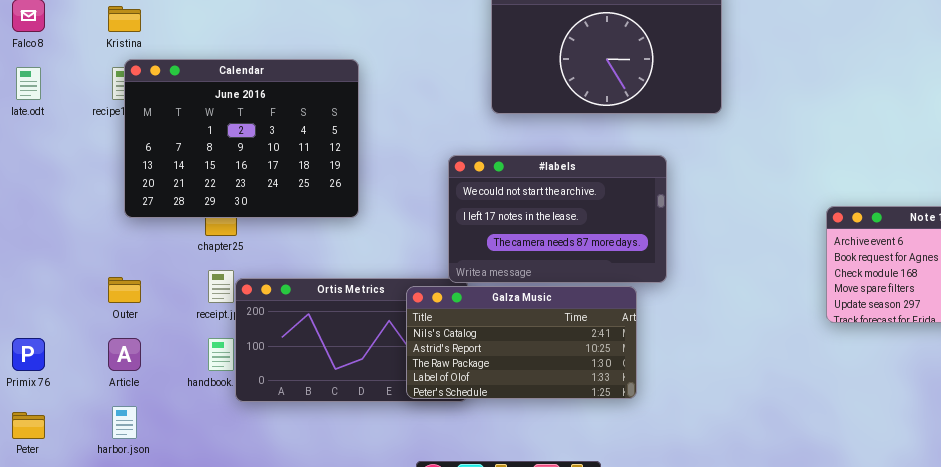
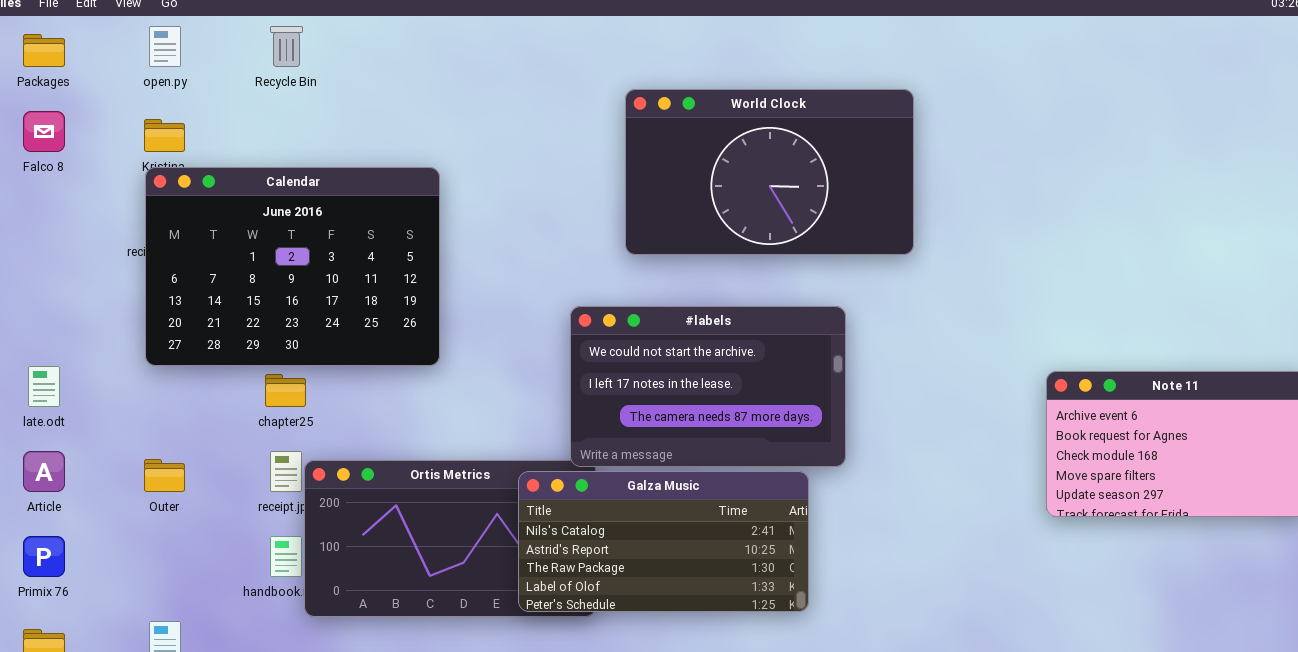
Calendar: [124,59,359,218] -> [145,167,440,366], moved
late.odt: [16,67,41,100] -> [28,366,60,407], moved
Article: [108,338,141,371] -> [23,451,65,492], moved

